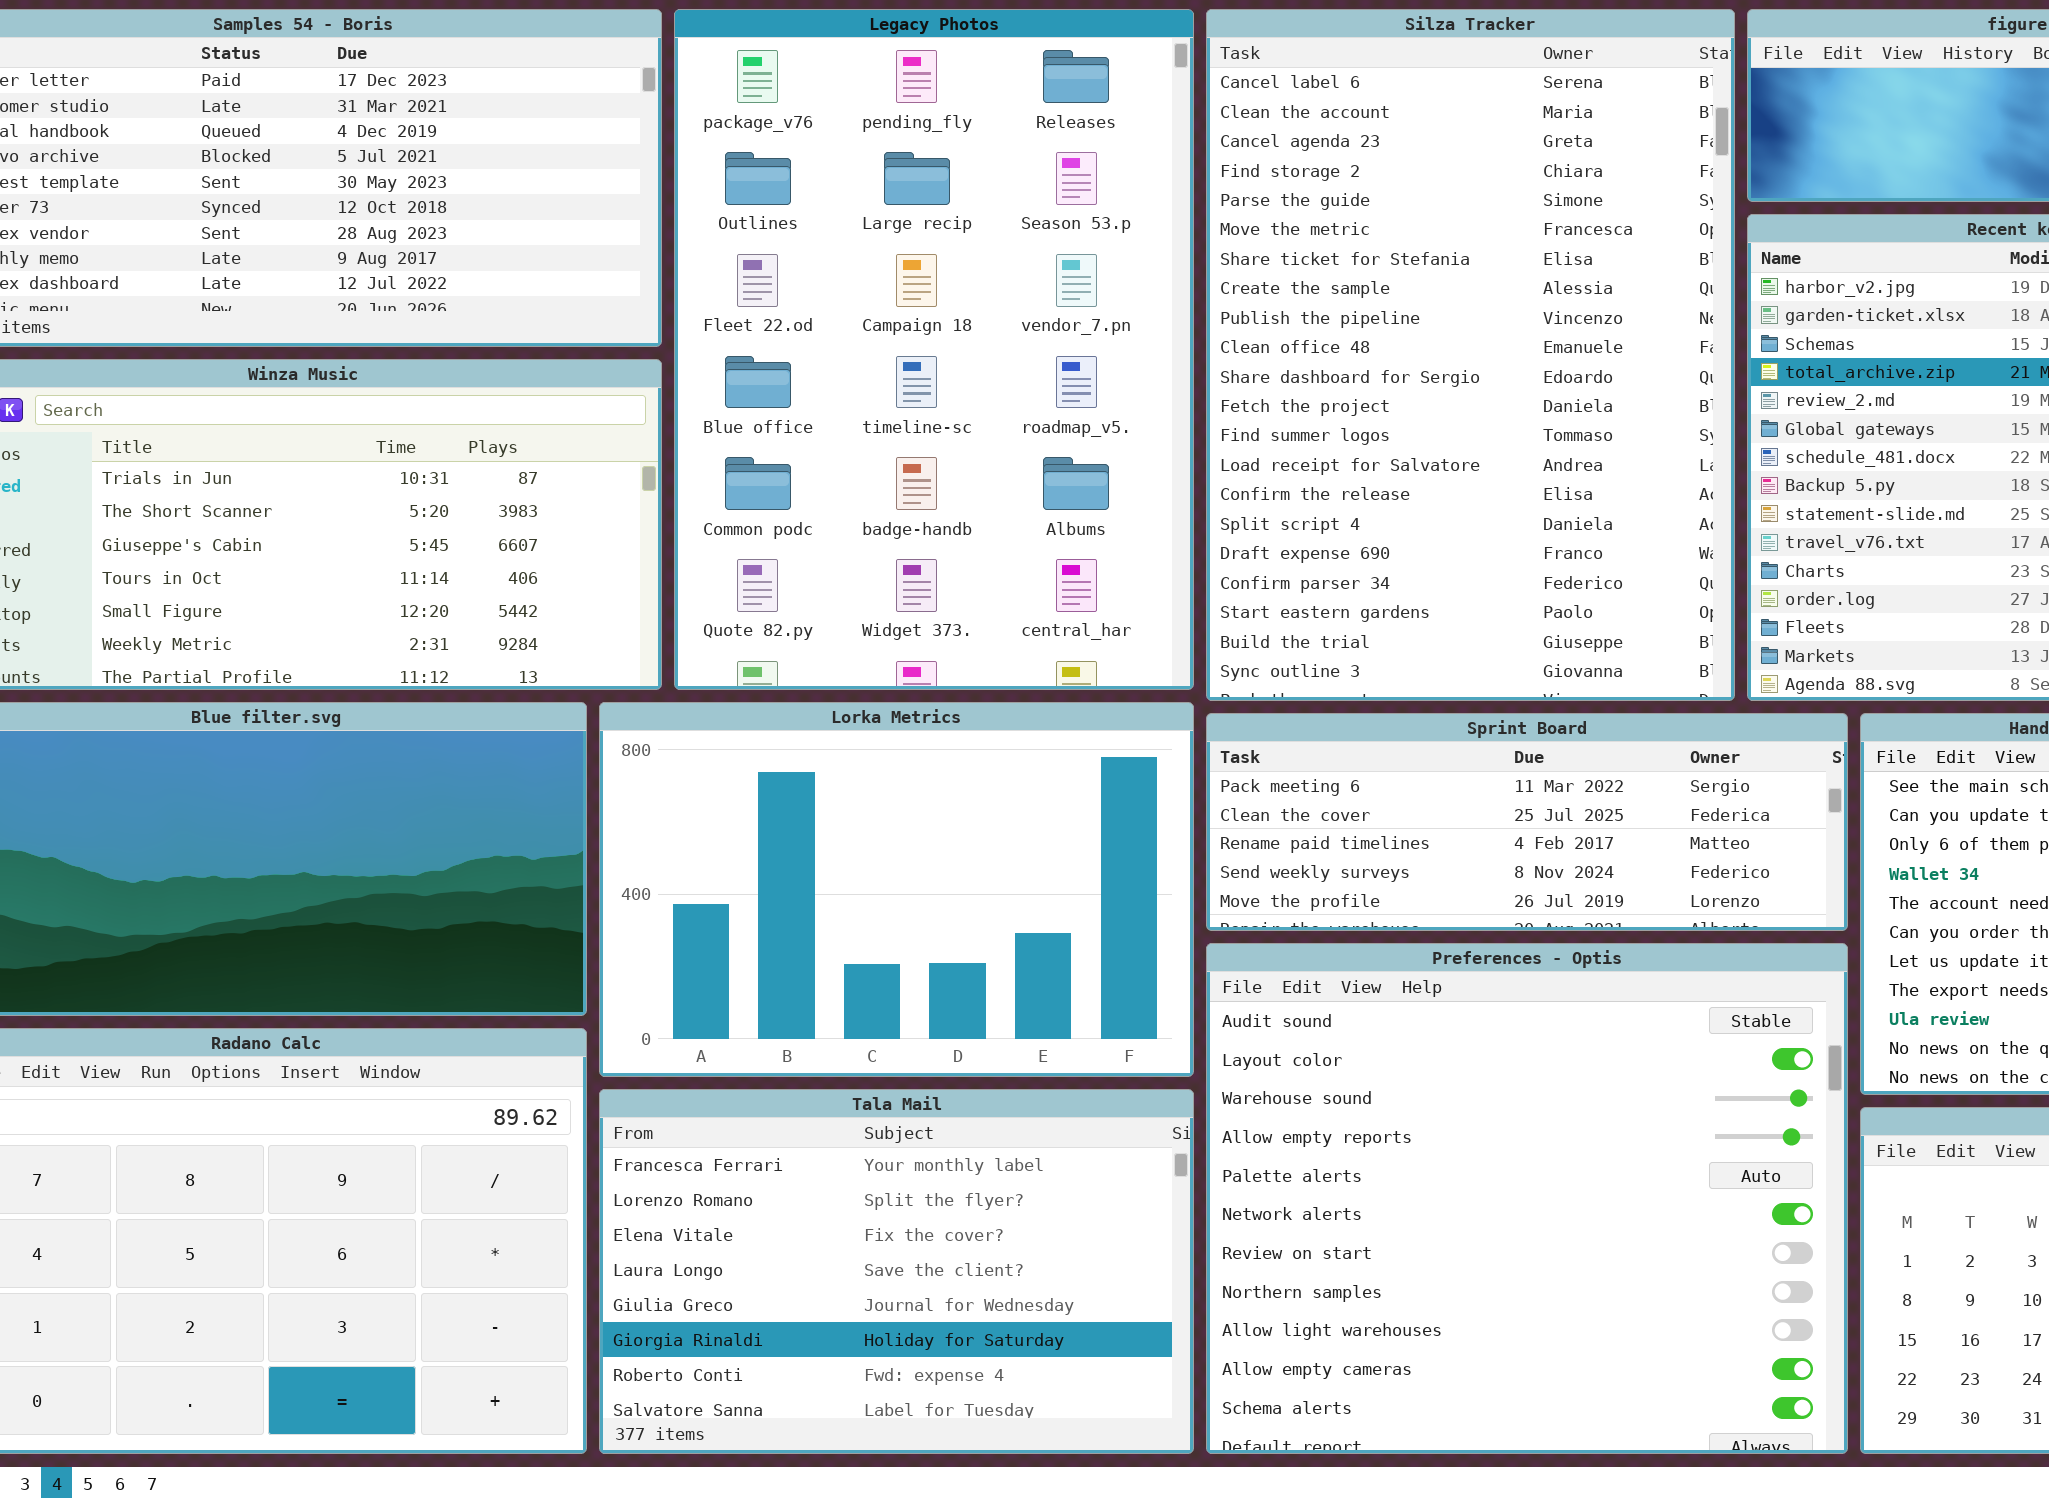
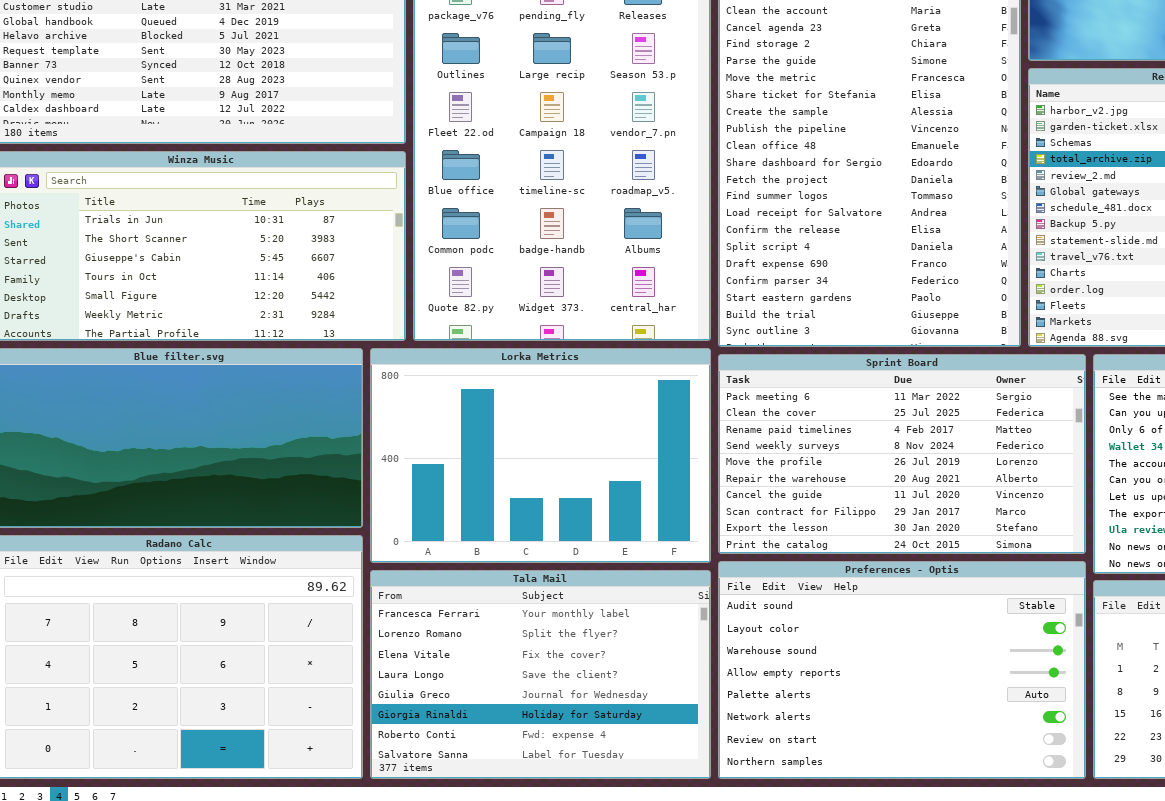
Sprint Board: [1206,713,1848,931] -> [718,354,1086,554], resized
Preferences - Optis: [1206,943,1848,1454] -> [718,561,1086,779], resized

